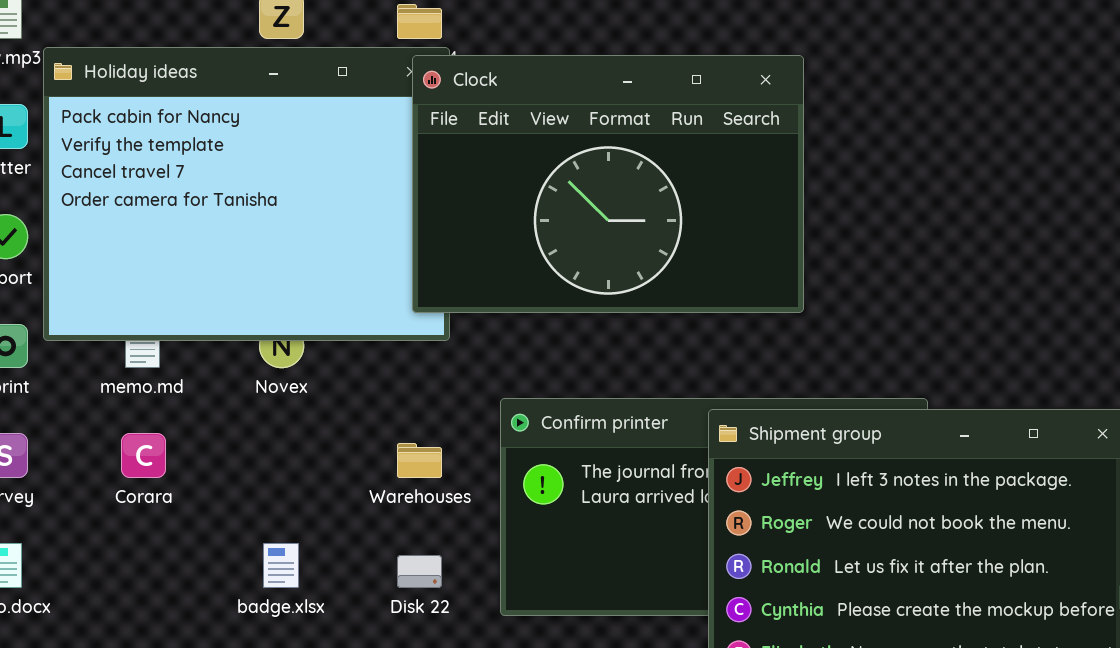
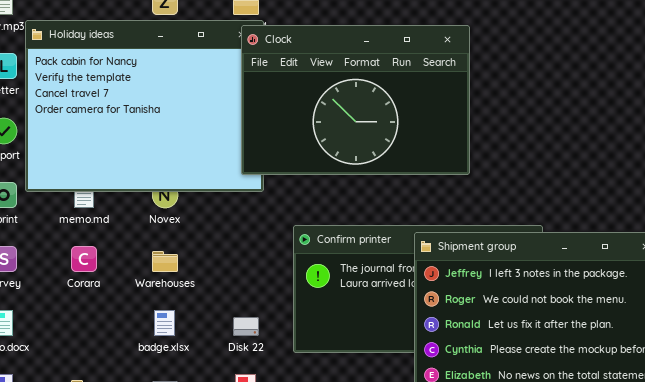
Warehouses: [397,443,442,478] -> [152,251,178,272], moved

